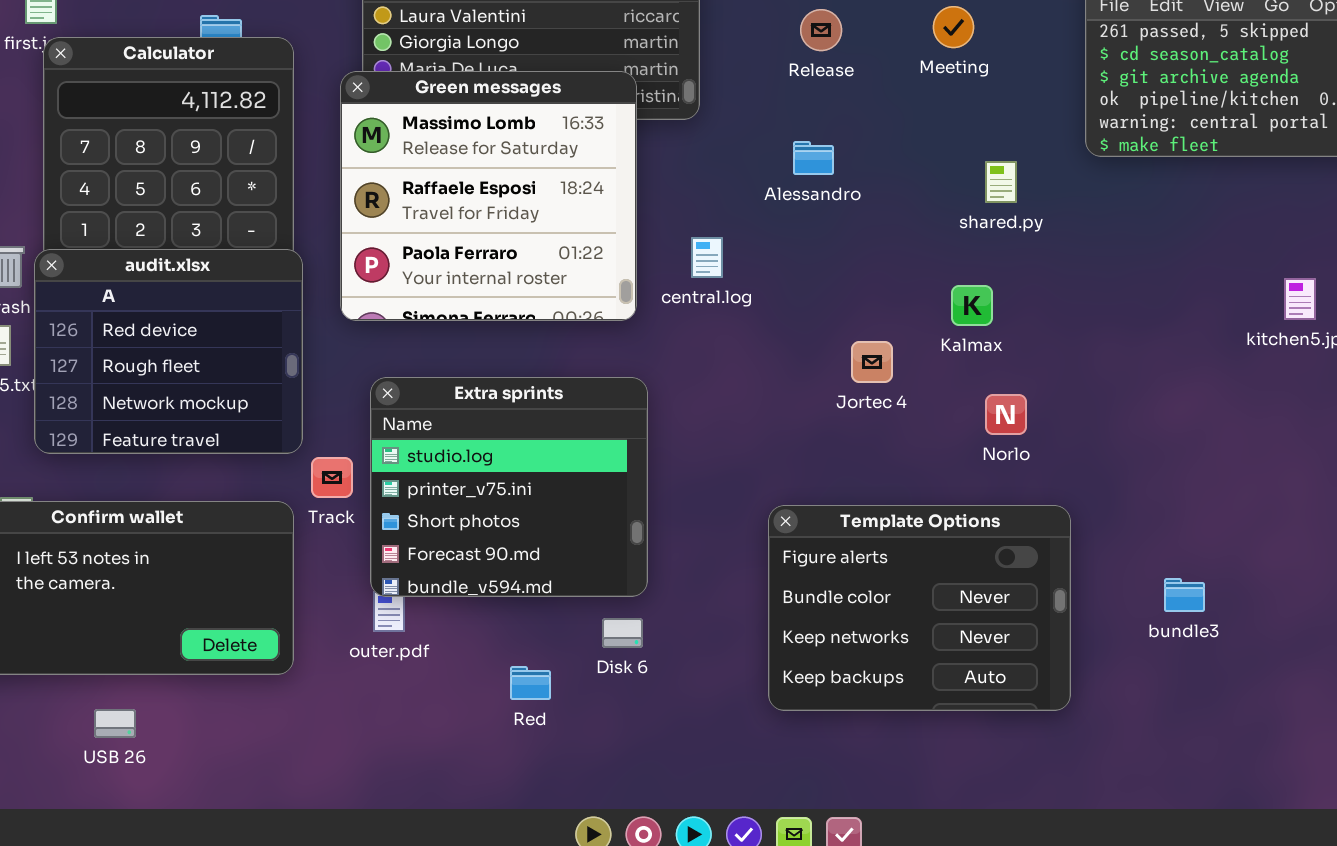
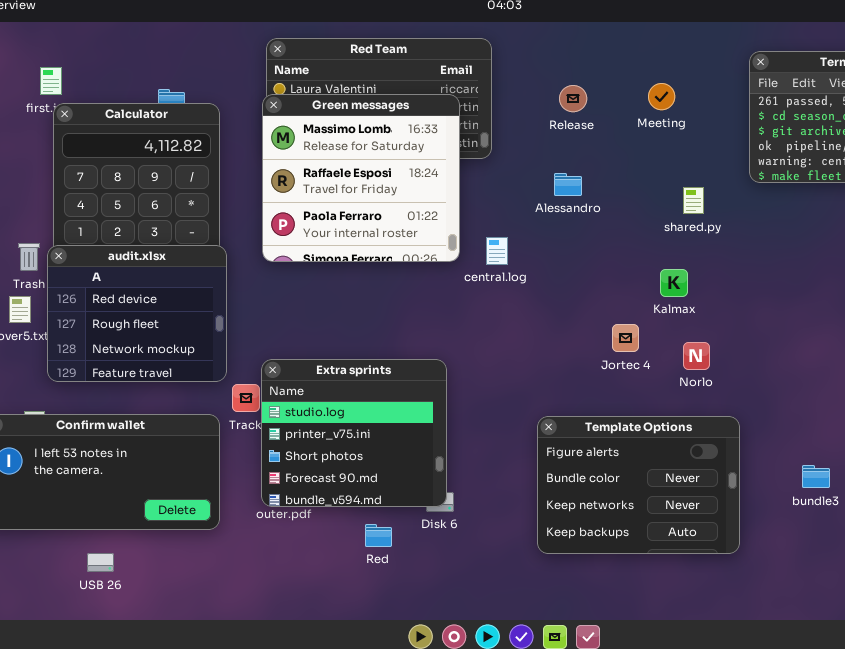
Green messages: [340,71,637,321] -> [262,94,460,262], moved
Jortec 4: [851,341,893,383] -> [612,324,639,352], moved
Extra sprints: [370,377,648,597] -> [261,359,447,507], moved

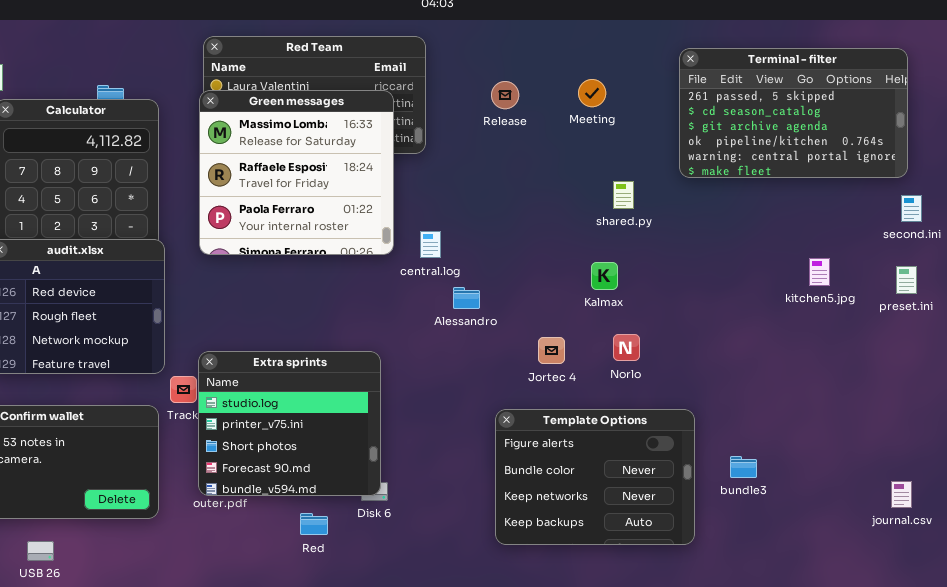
Alessandro: [554,173,582,196] -> [453,287,480,309], moved
Jortec 4: [612,324,639,352] -> [538,337,565,364], moved
Template Options: [537,416,740,554] -> [495,409,695,545], moved

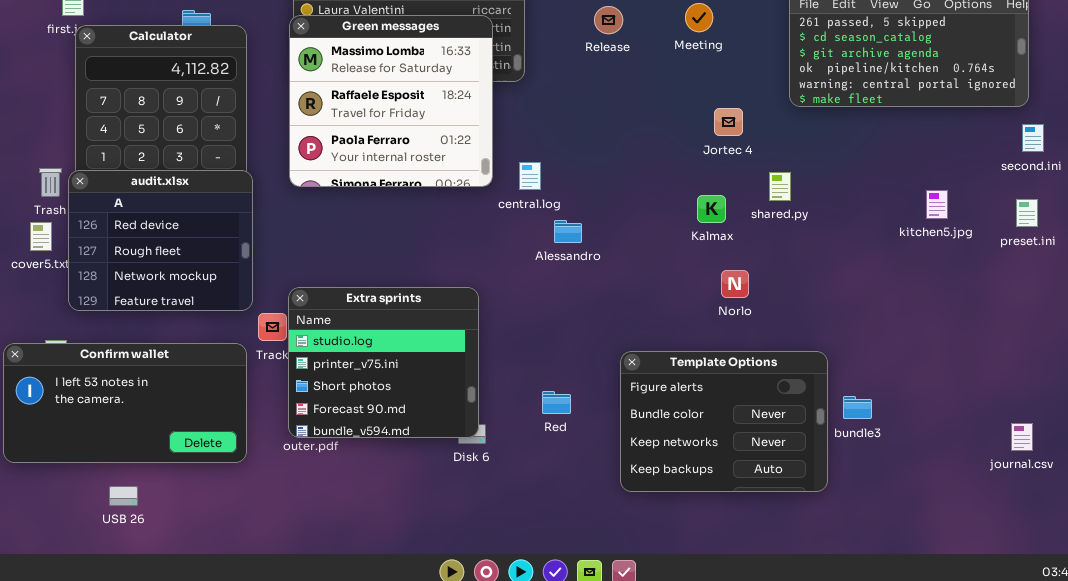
shared.py: [613,181,634,209] -> [769,172,791,201], moved
Jortec 4: [538,337,565,364] -> [714,108,743,136], moved
Template Options: [495,409,695,545] -> [620,351,828,492], moved
Red: [300,513,328,535] -> [542,391,571,414], moved

